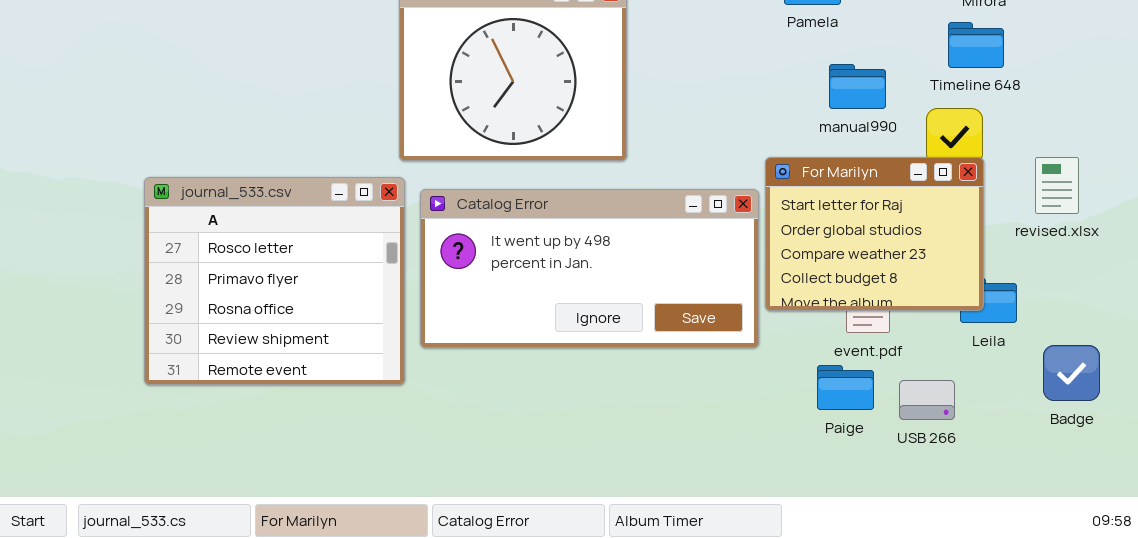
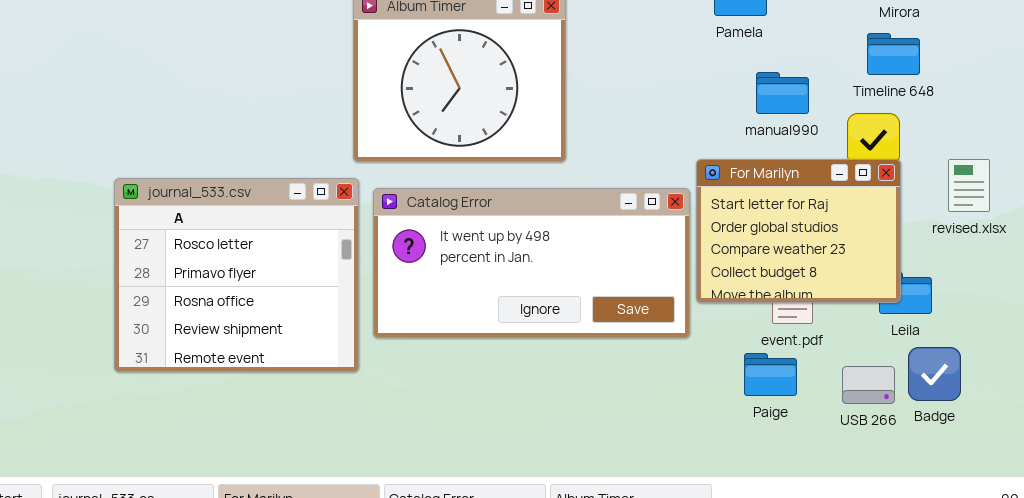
Badge: [1043,345,1100,401] -> [908,347,961,401], moved
USB 266: [899,380,955,420] -> [842,366,895,404], moved

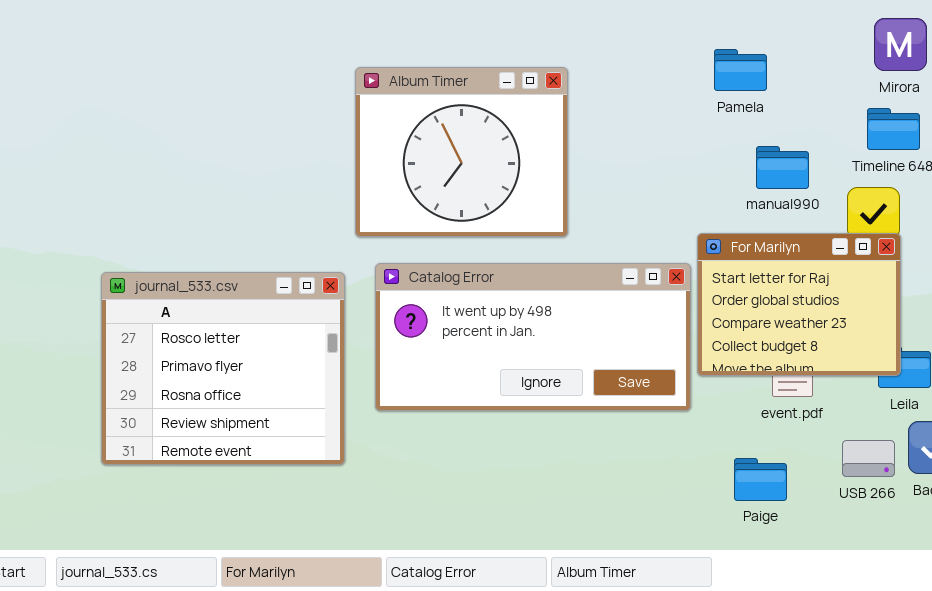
journal_533.csv: [114,178,359,372] -> [101,272,345,465], moved
Paige: [744,353,797,396] -> [734,458,787,501], moved

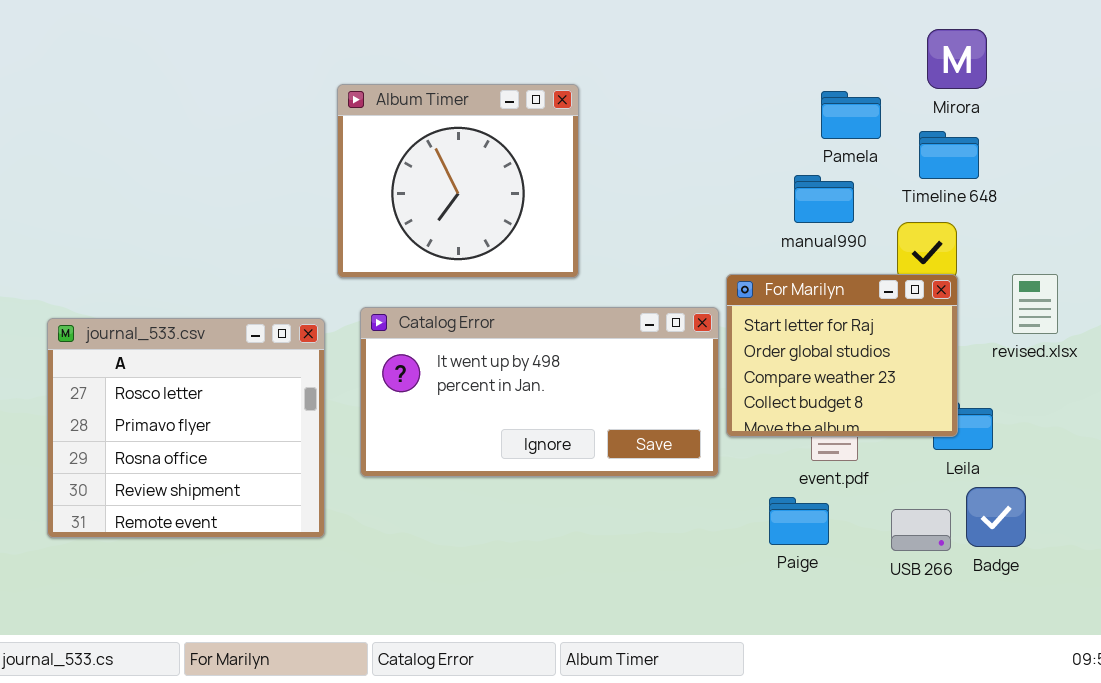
Pamela: [714,49,767,91] -> [821,91,881,139], moved
Paige: [734,458,787,501] -> [769,497,829,545], moved

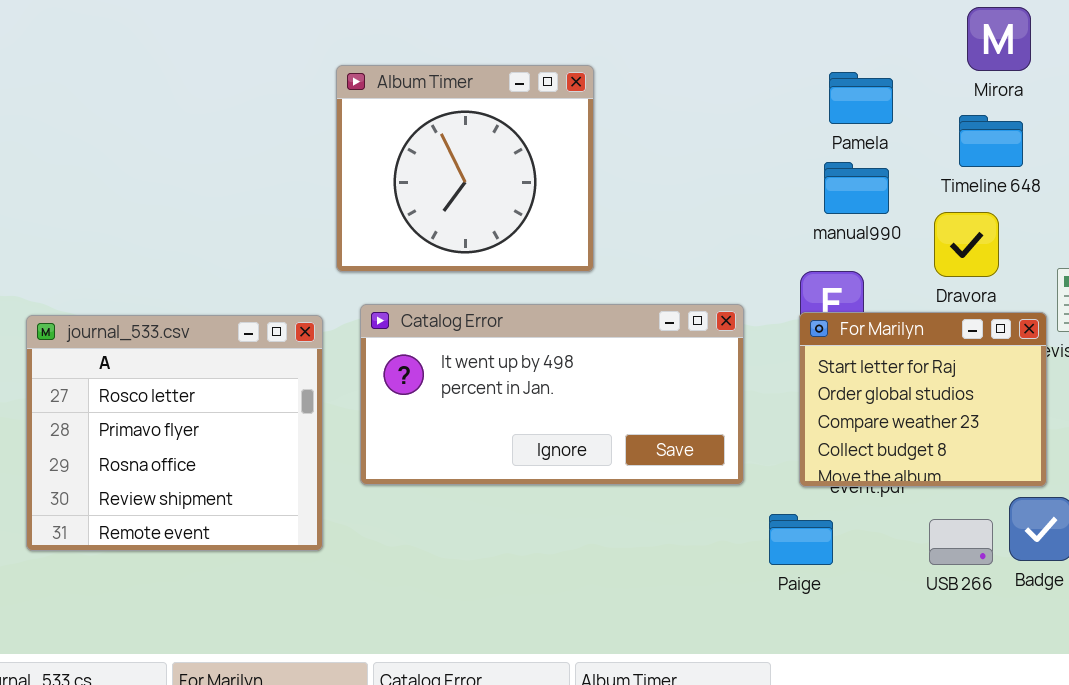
Pamela: [821,91,881,139] -> [829,72,893,124], moved
For Marilyn: [726,274,958,437] -> [799,312,1047,487], moved
Paige: [769,497,829,545] -> [769,514,833,565], moved

